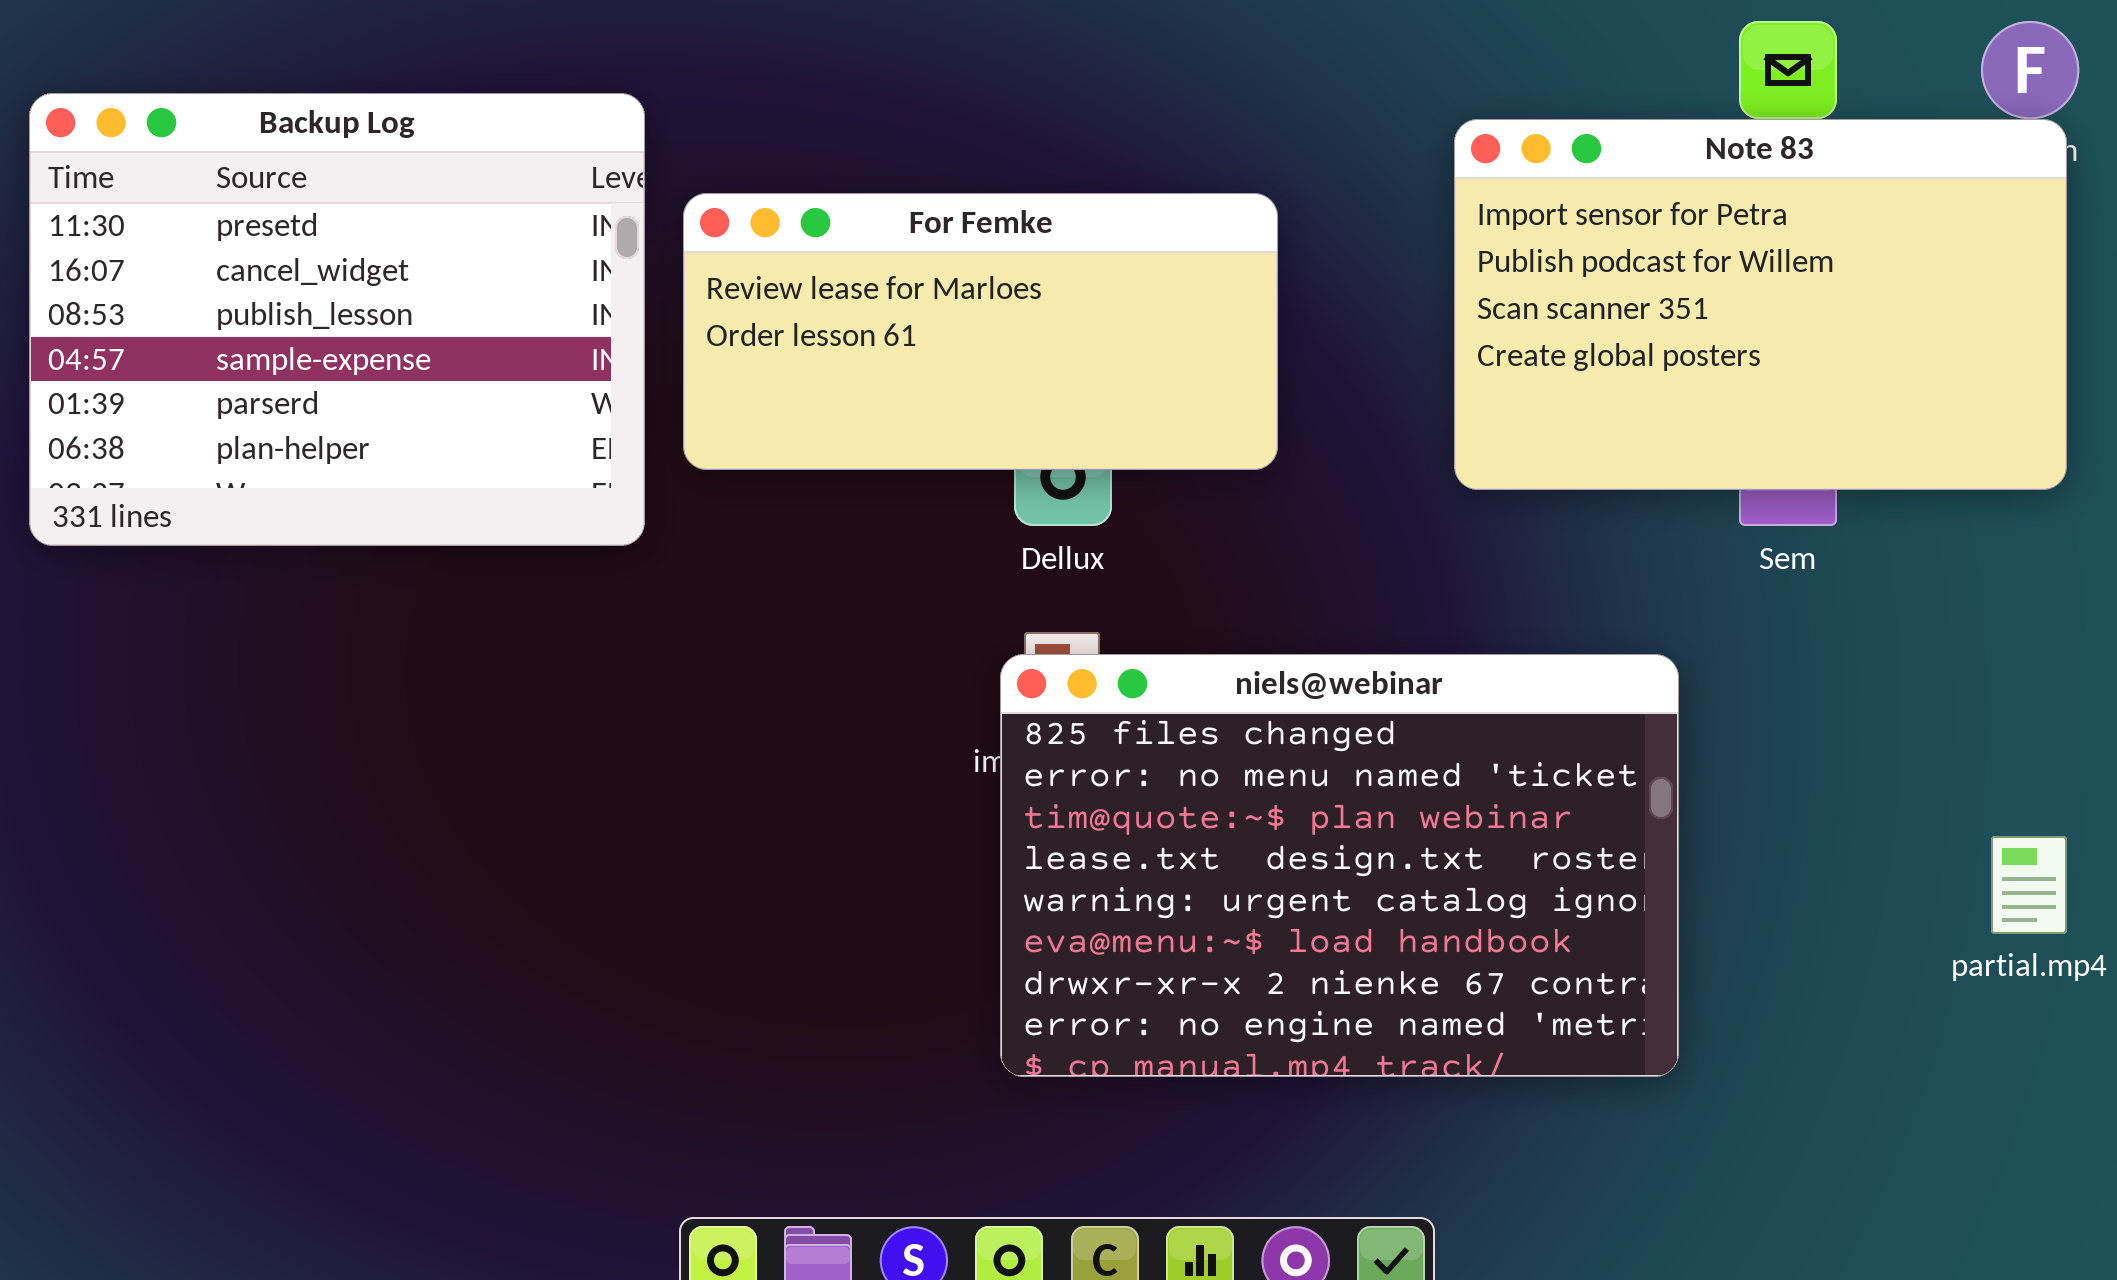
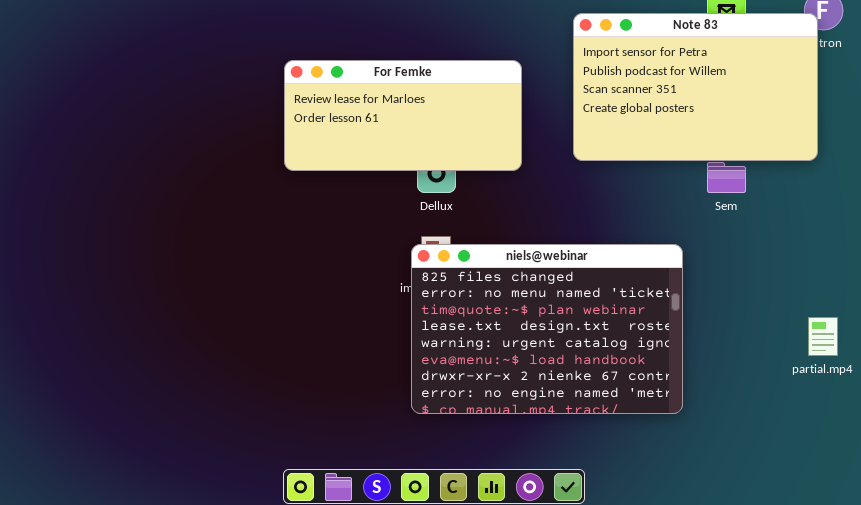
Backup Log: [29,93,645,546] -> none, closed
Note 83: [1454,119,2067,490] -> [573,13,818,161], moved

